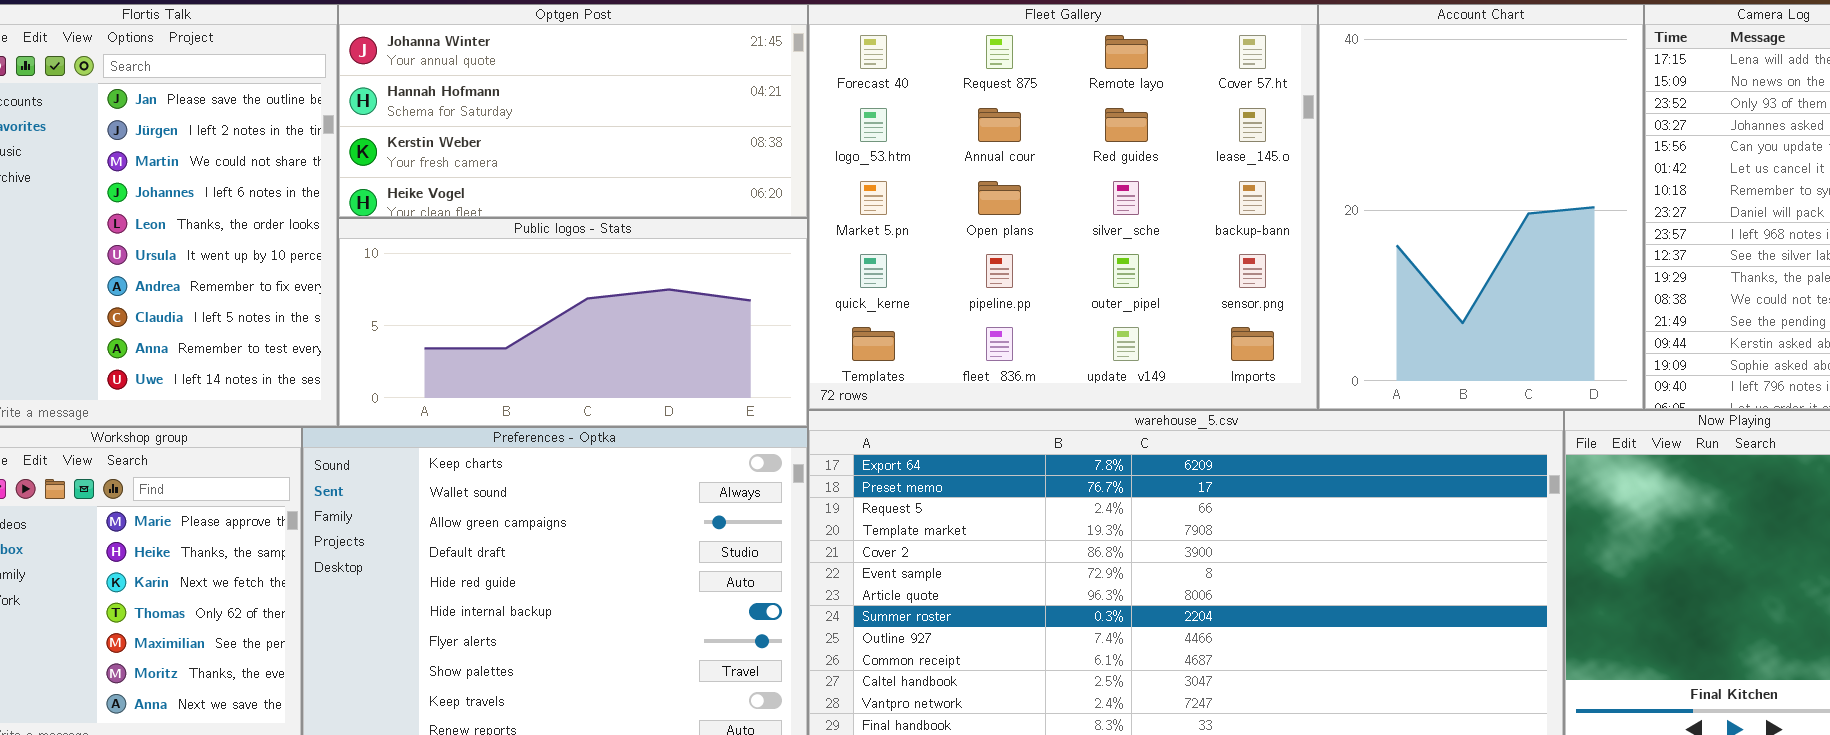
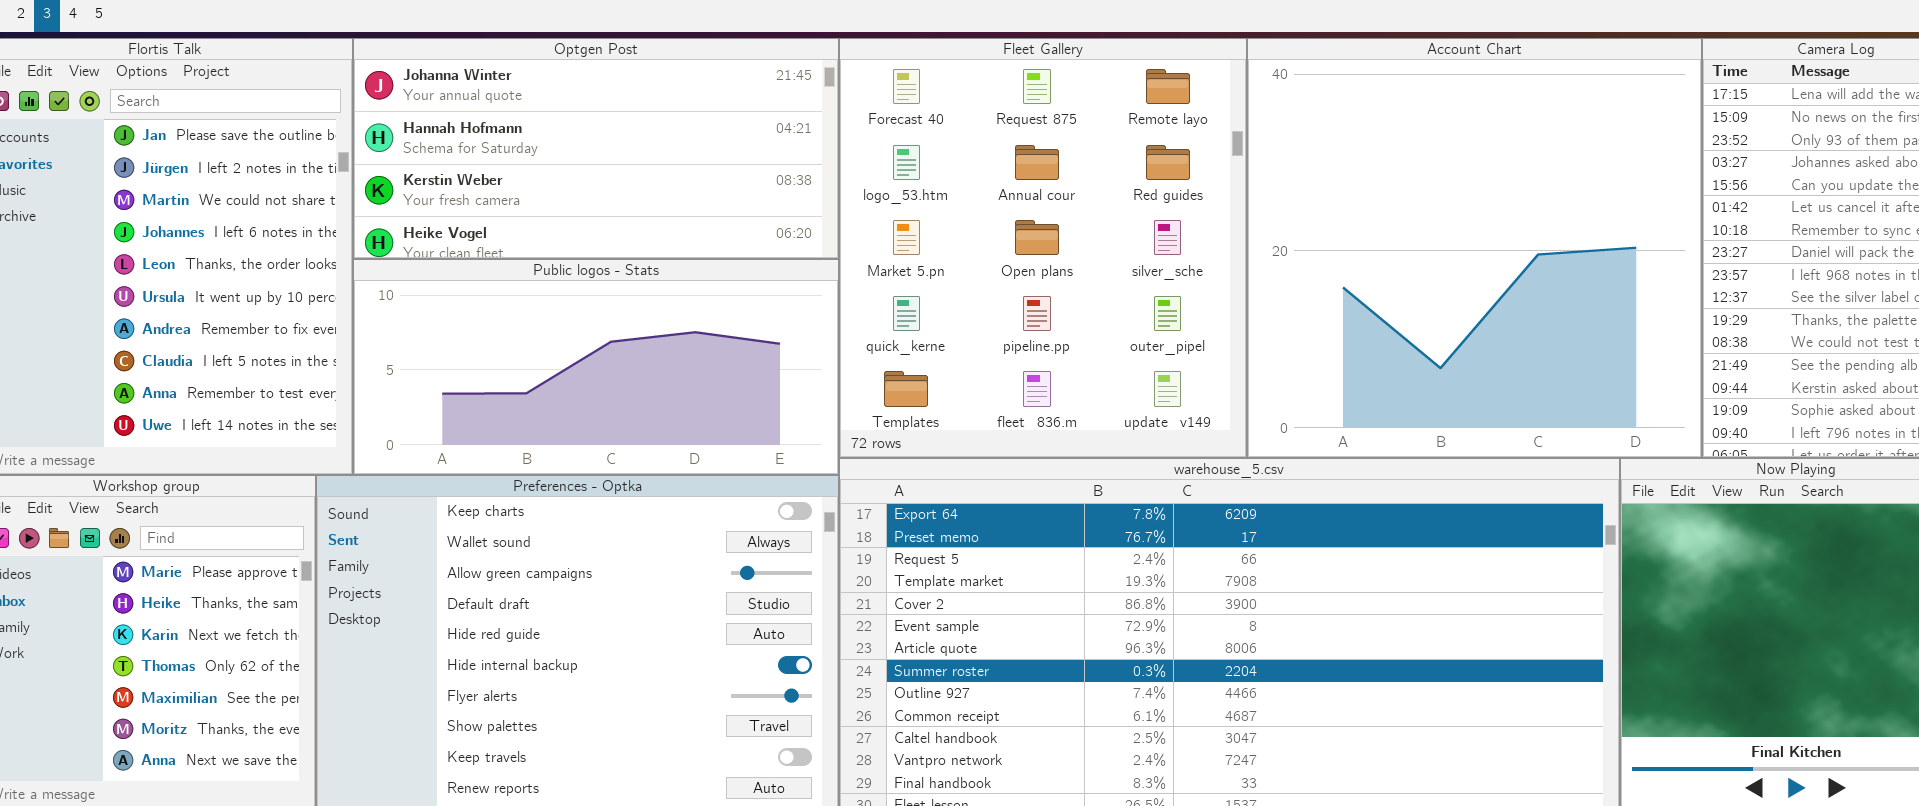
Fleet Gallery: [808,4,1318,410] -> [839,38,1247,458], resized
Account Chart: [1318,4,1644,410] -> [1247,38,1702,458], resized

